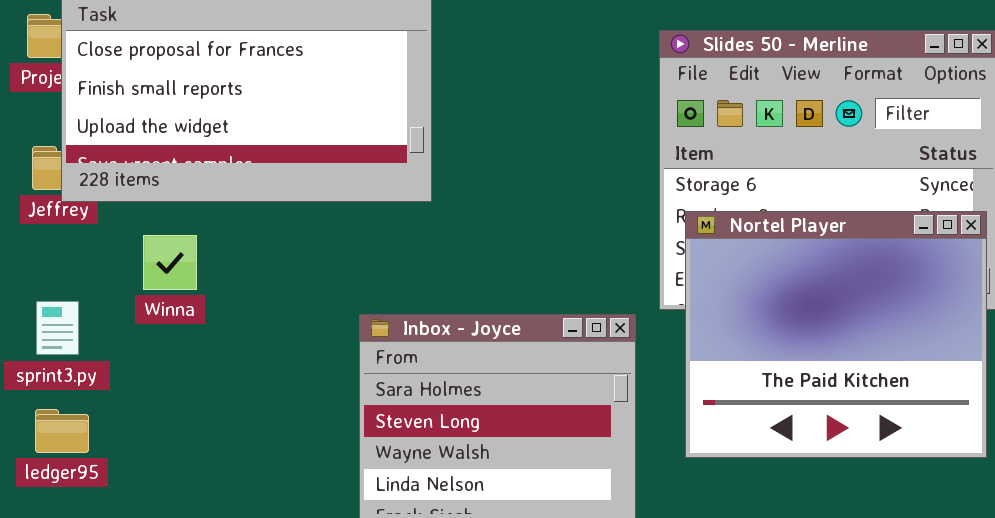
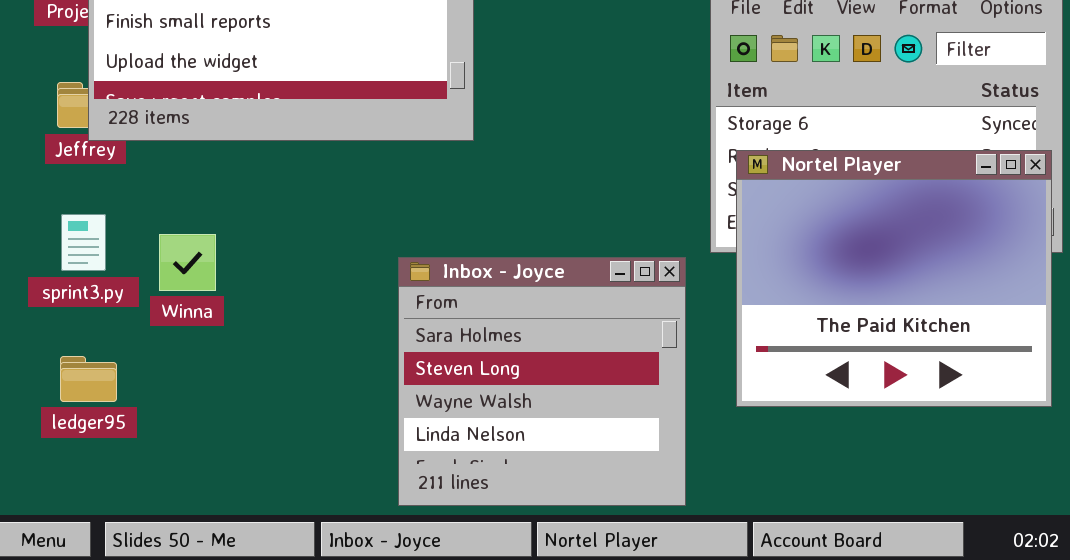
Winna: [143,235,197,290] -> [159,234,216,291], moved
sprint3.py: [36,301,79,355] -> [61,214,106,271], moved

